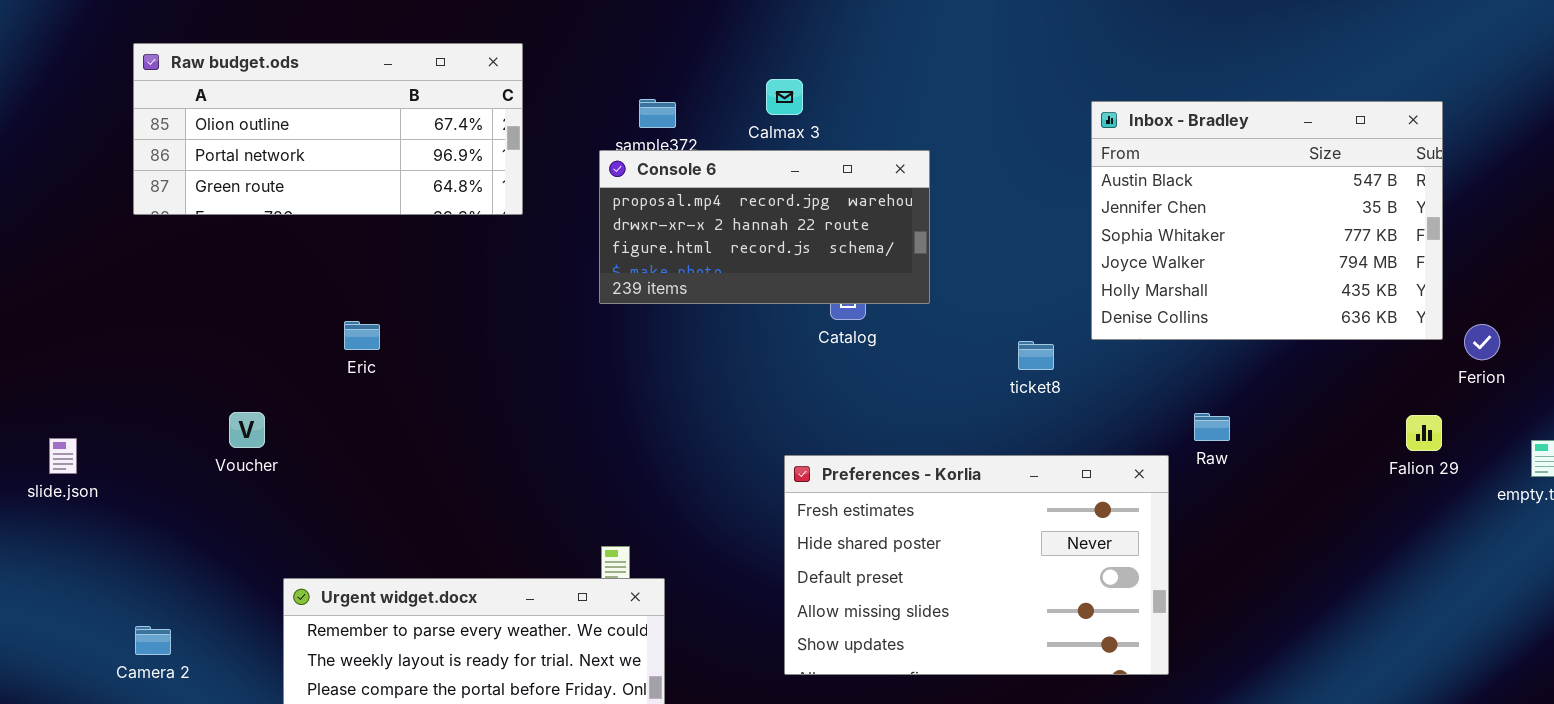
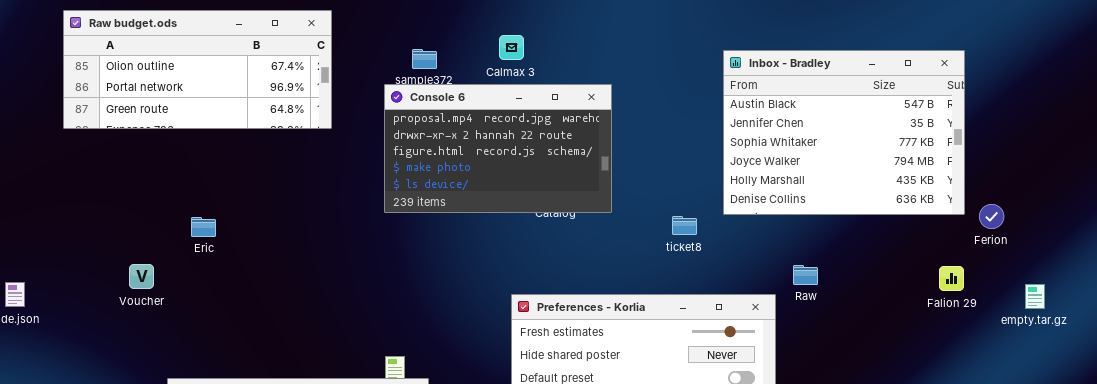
Console 6: [599,150,930,304] -> [384,84,612,213], resized
Eric: [344,321,380,350] -> [191,217,216,237], moved

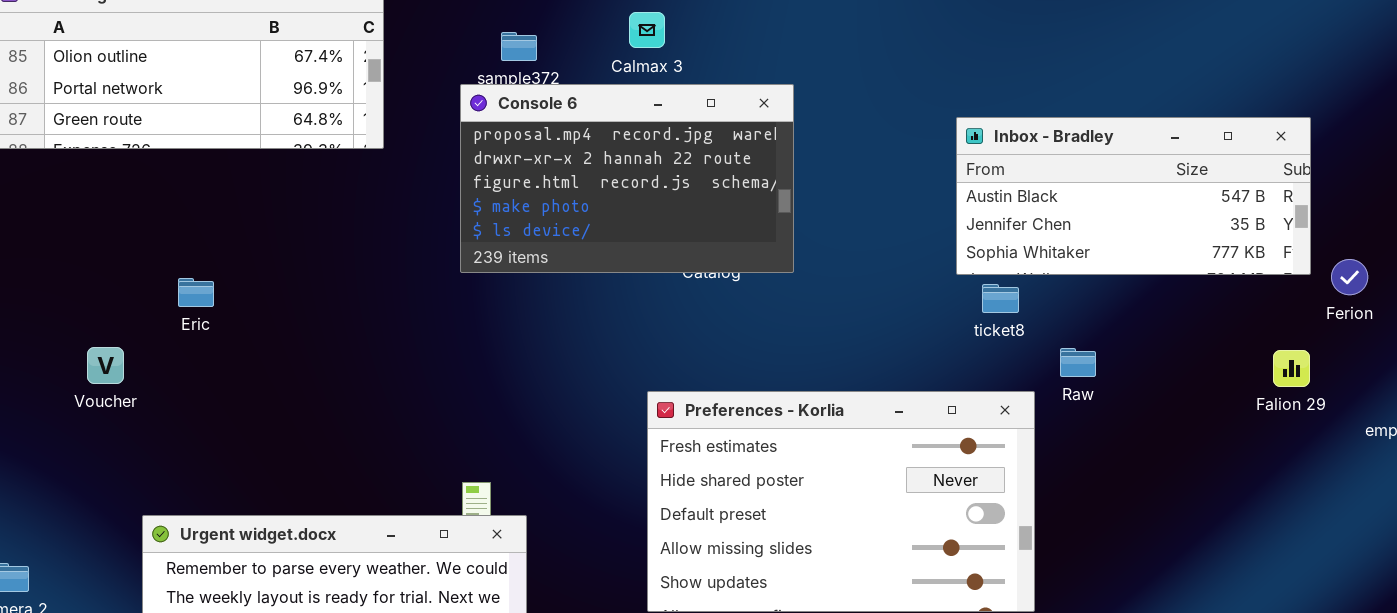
Inbox - Bradley: [723,50,965,215] -> [956,117,1311,275], resized
ticket8: [672,216,697,235] -> [982,284,1019,313], moved

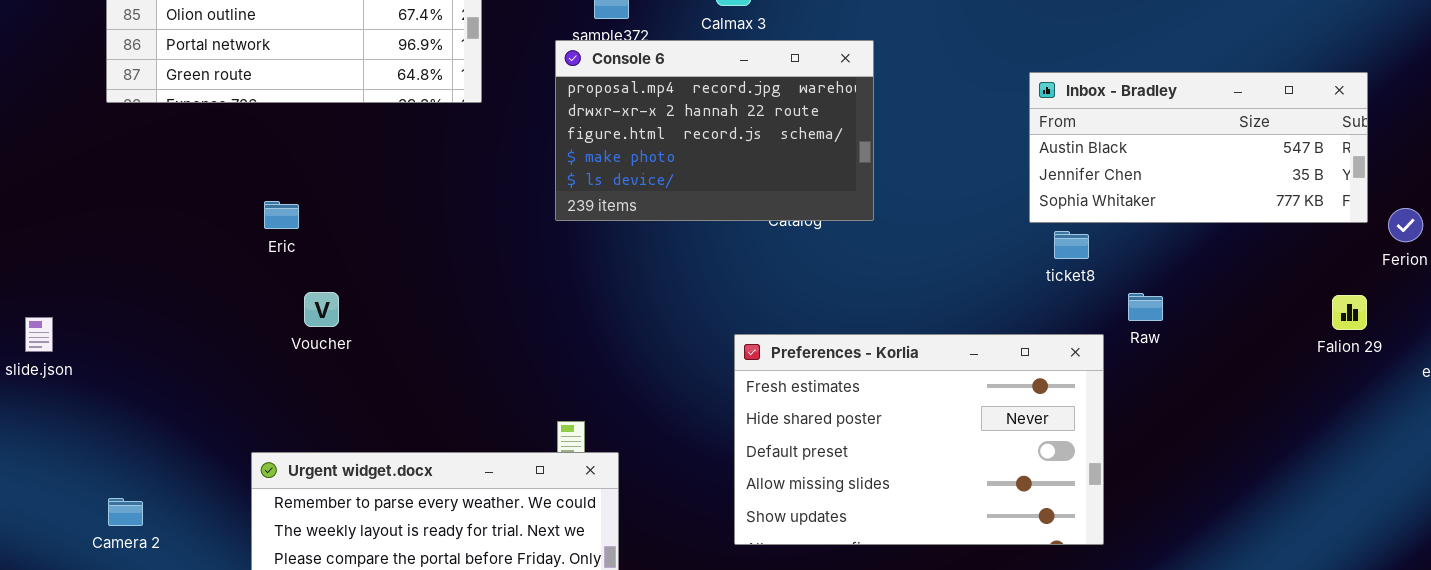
Eric: [178,278,214,307] -> [264,201,299,229], moved
Voucher: [87,347,124,384] -> [304,292,339,327], moved

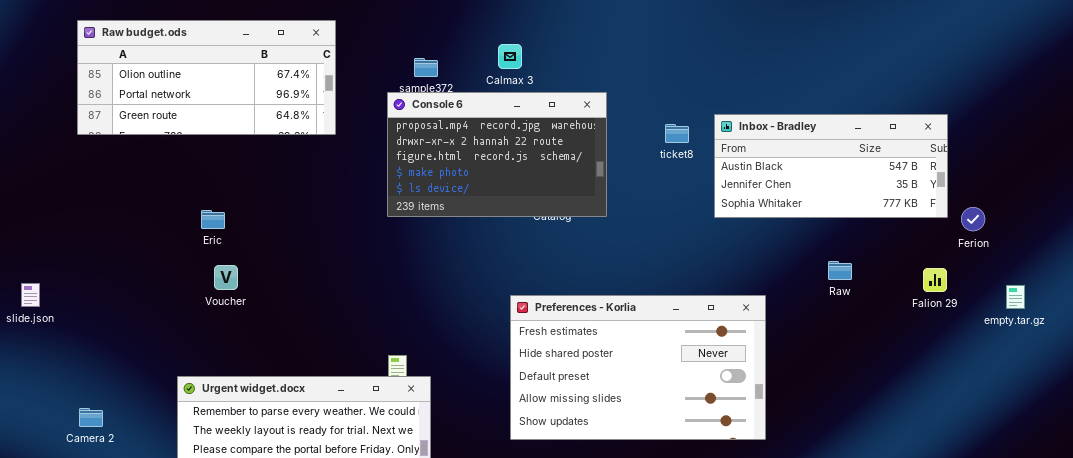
Eric: [264,201,299,229] -> [201,210,225,229], moved
ticket8: [1054,231,1089,259] -> [665,124,689,143], moved
Raw: [1128,293,1163,321] -> [828,261,852,280], moved

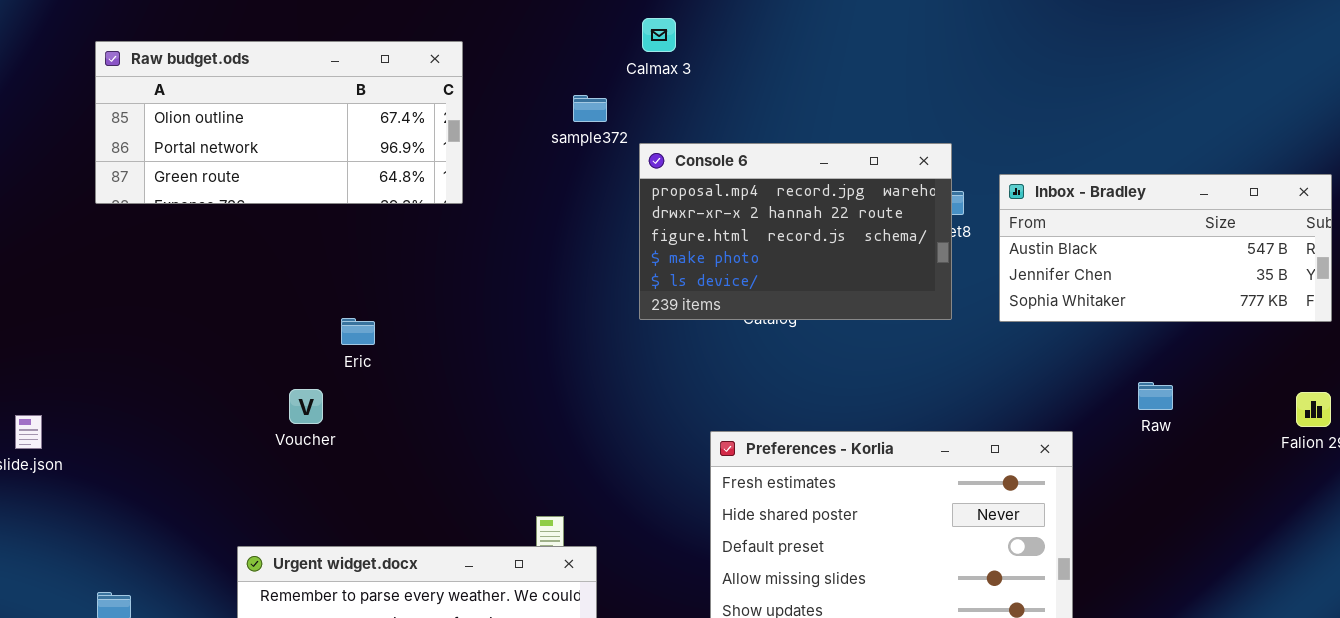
Calmax 3: [498,44,522,69] -> [642,18,676,52], moved
Console 6: [387,92,607,217] -> [639,143,952,320], moved
Eric: [201,210,225,229] -> [341,318,375,345], moved
Raw: [828,261,852,280] -> [1138,382,1173,410], moved

